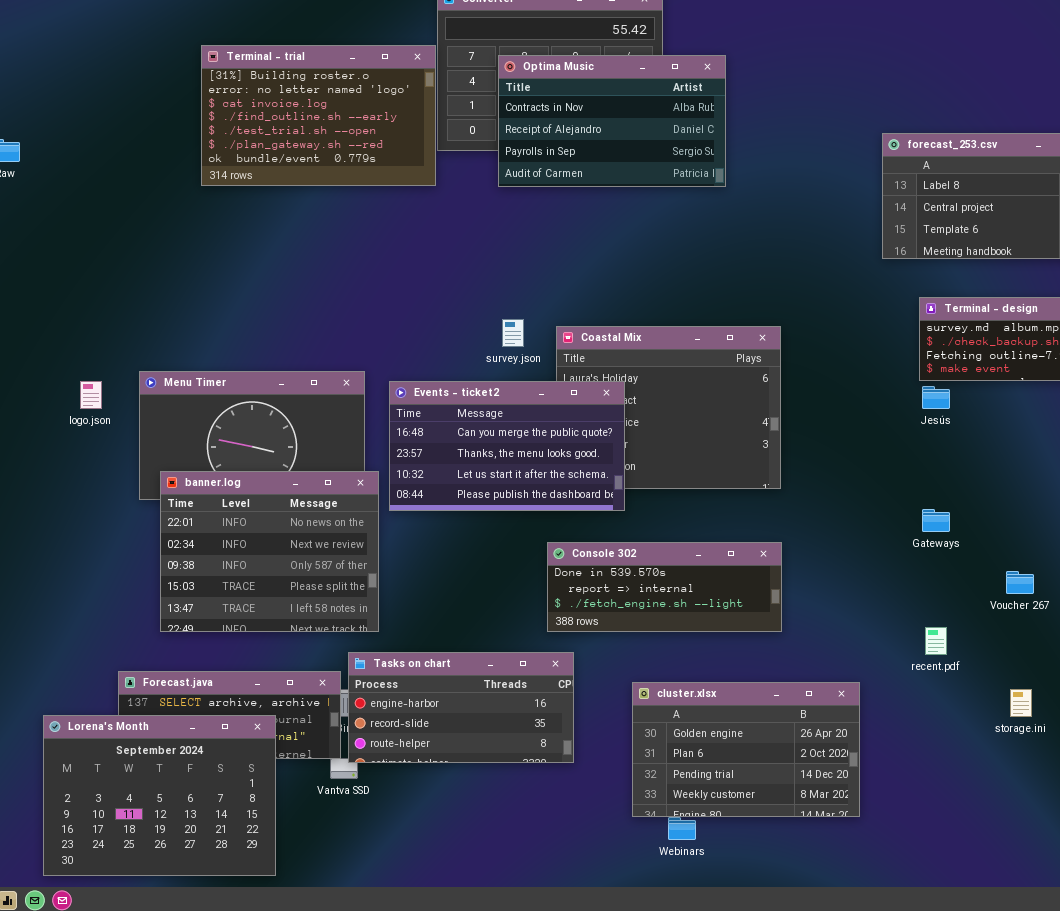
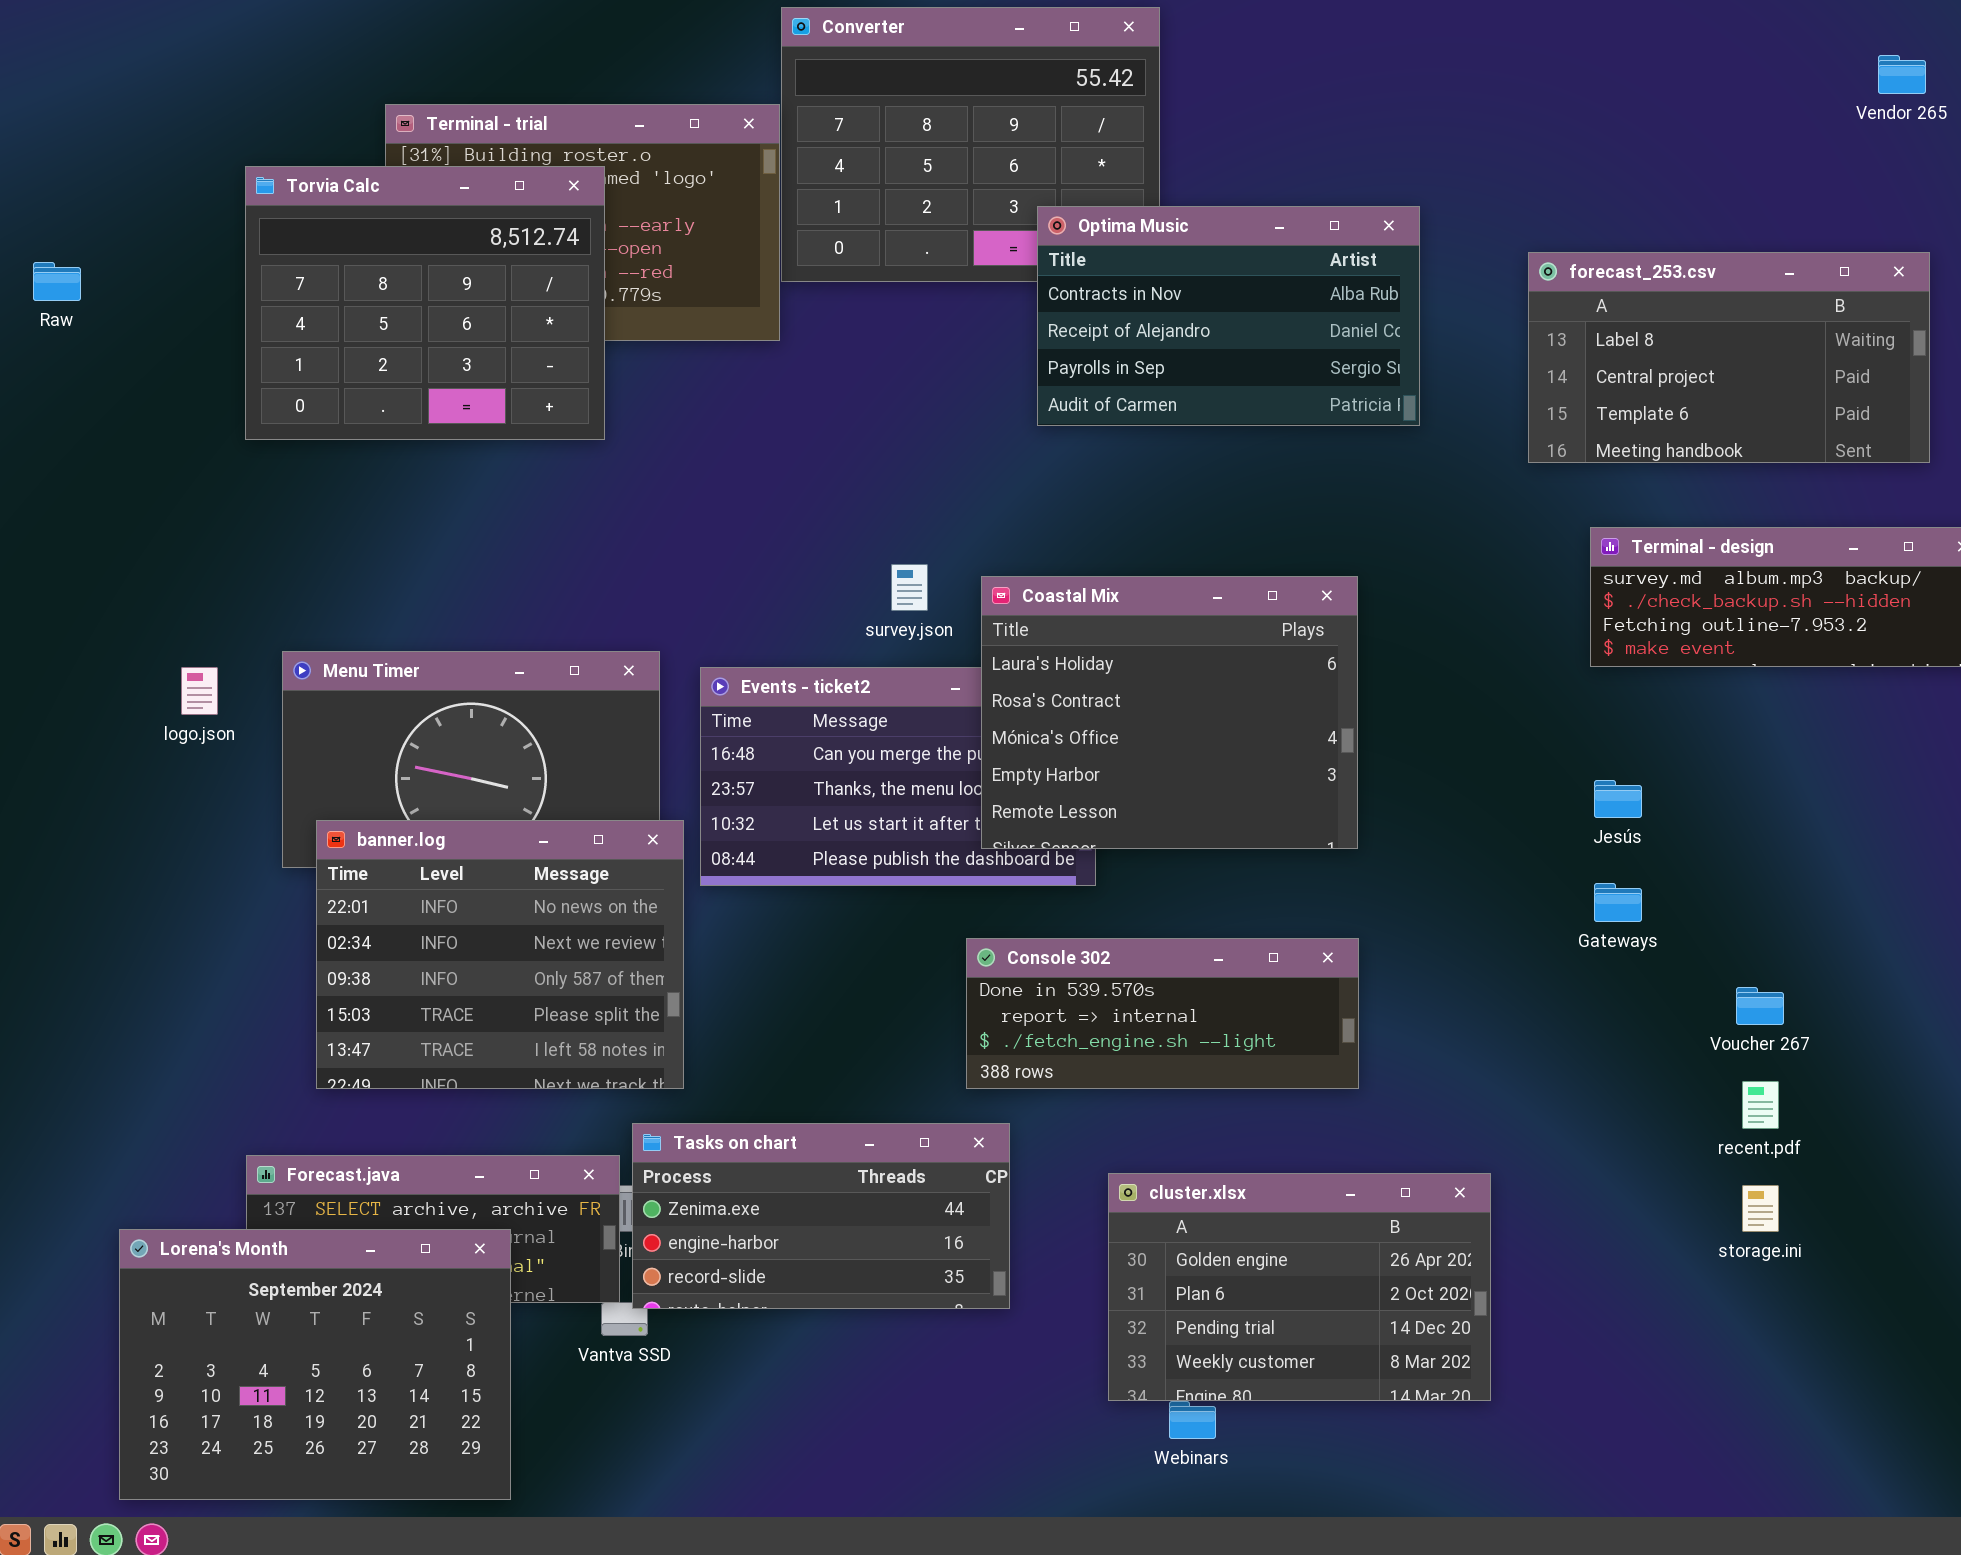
Optima Music: [498,55,726,187] -> [1037,206,1420,426], moved
Torvia Calc: none -> [245,166,605,440], opened
Coastal Mix: [556,326,781,489] -> [981,576,1358,849], raised
Jesús: [922,386,950,409] -> [1594,780,1642,818], moved
recent.pdf: [925,627,947,655] -> [1742,1081,1779,1129], moved
Tasks on chart: [348,652,574,763] -> [632,1123,1010,1309], scrolled up 1 row

